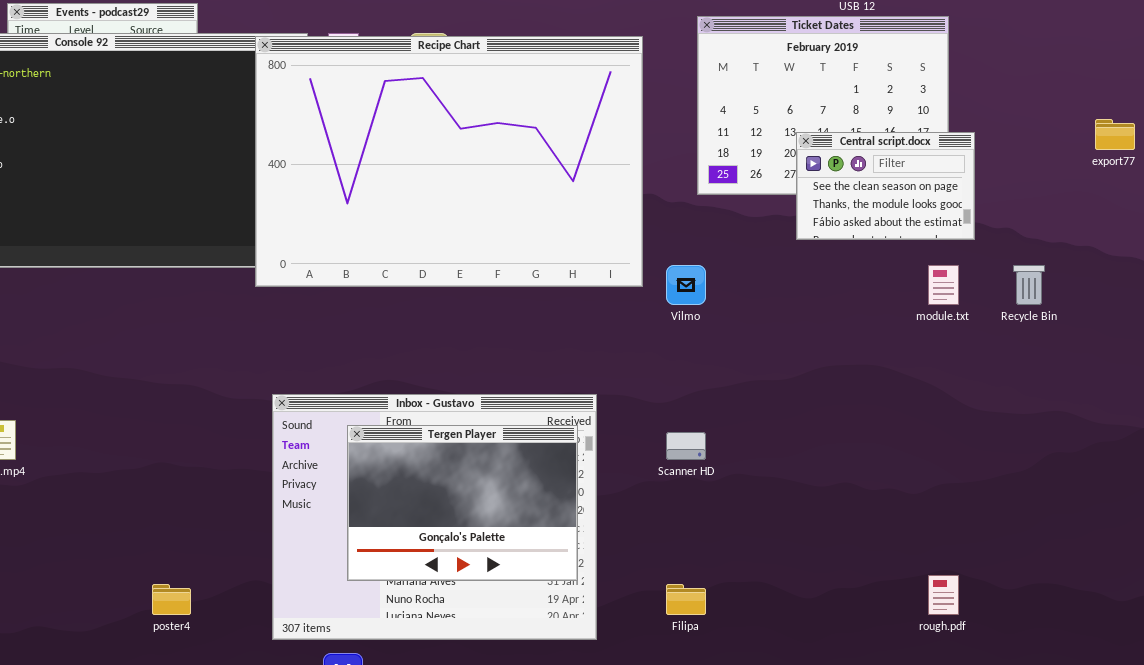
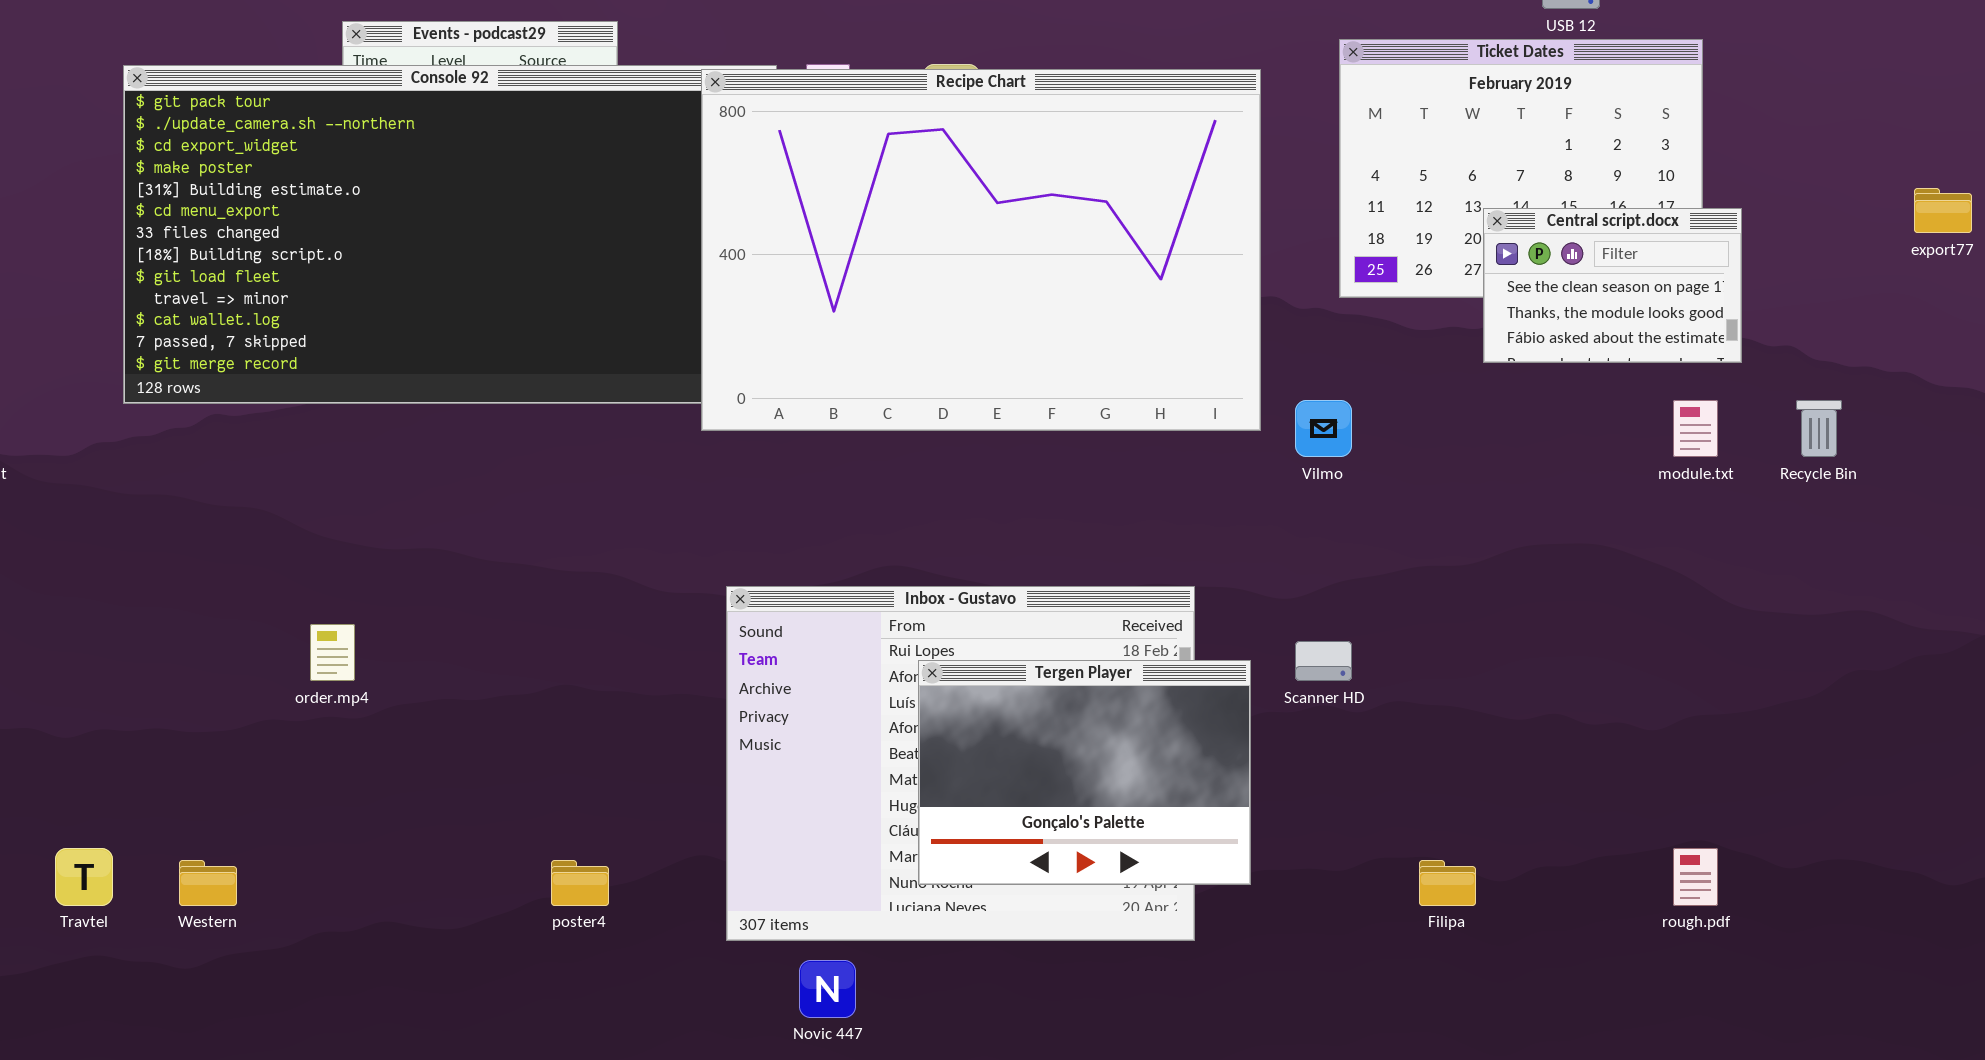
Tergen Player: [347,425,578,581] -> [918,660,1251,885], moved
Filipa: [666,584,706,615] -> [1419,860,1476,906], moved

